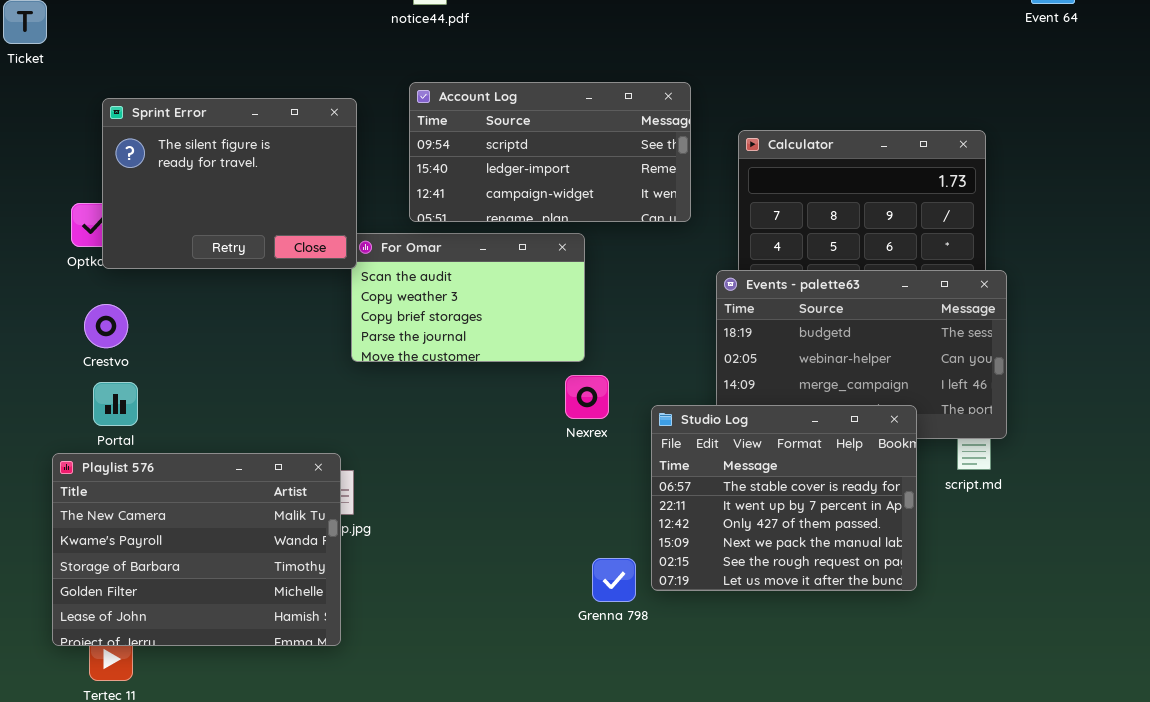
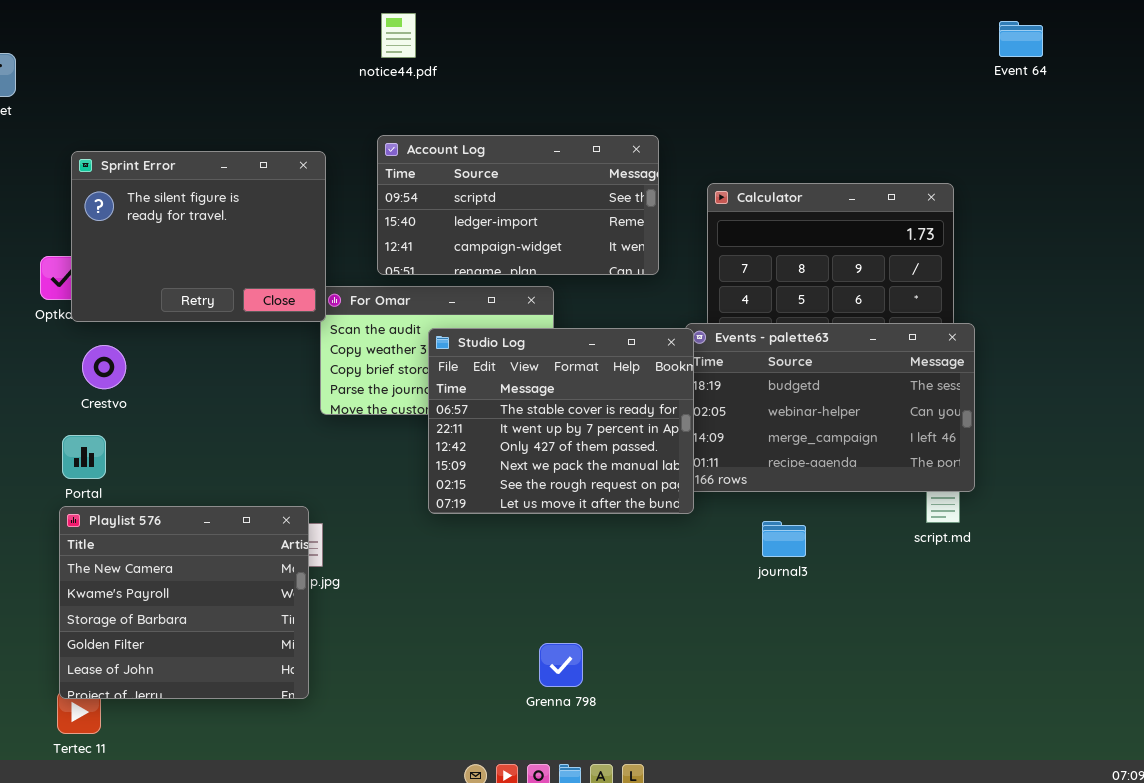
Crestvo: [84,304,128,348] -> [82,345,126,389], moved
Studio Log: [651,405,917,591] -> [428,328,694,514], moved
Playlist 576: [52,453,341,646] -> [59,506,309,699], resized
Grenna 798: [592,558,636,602] -> [539,643,583,687], moved

